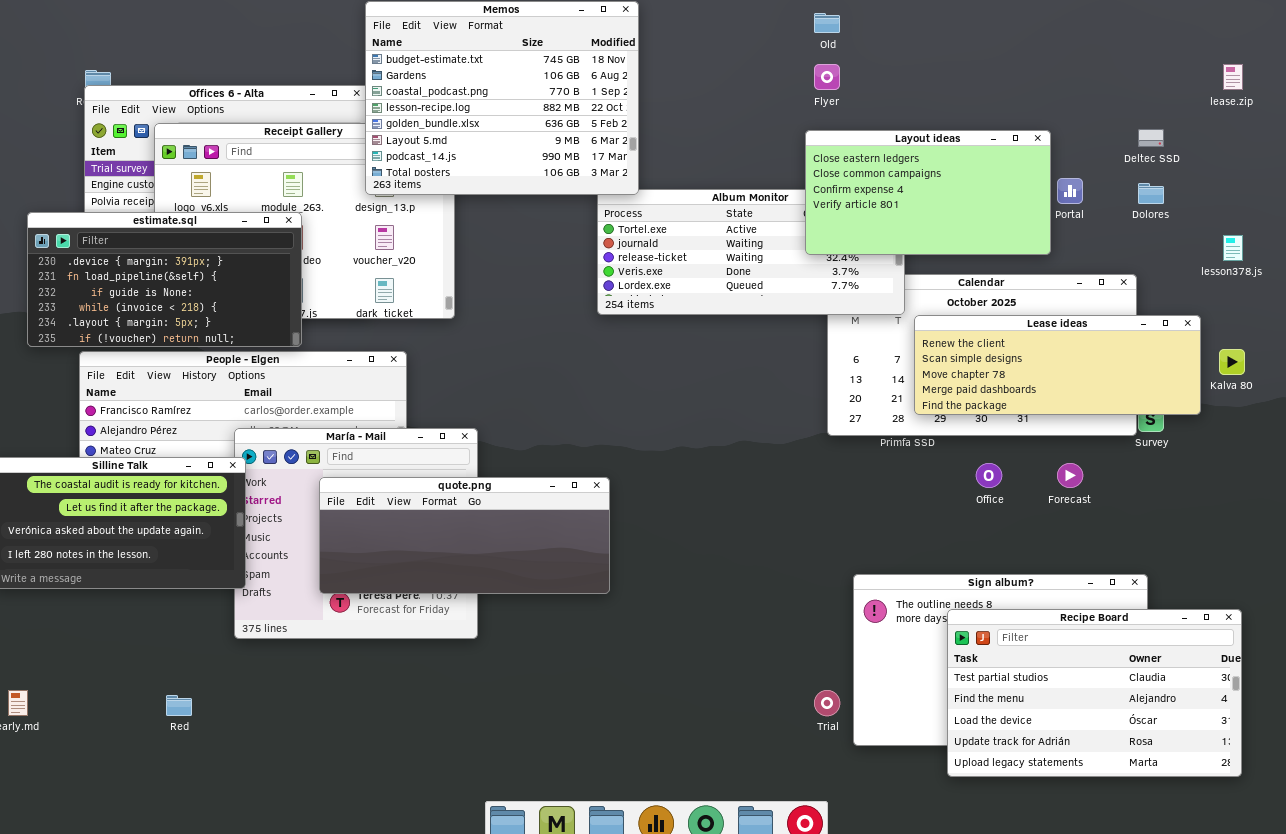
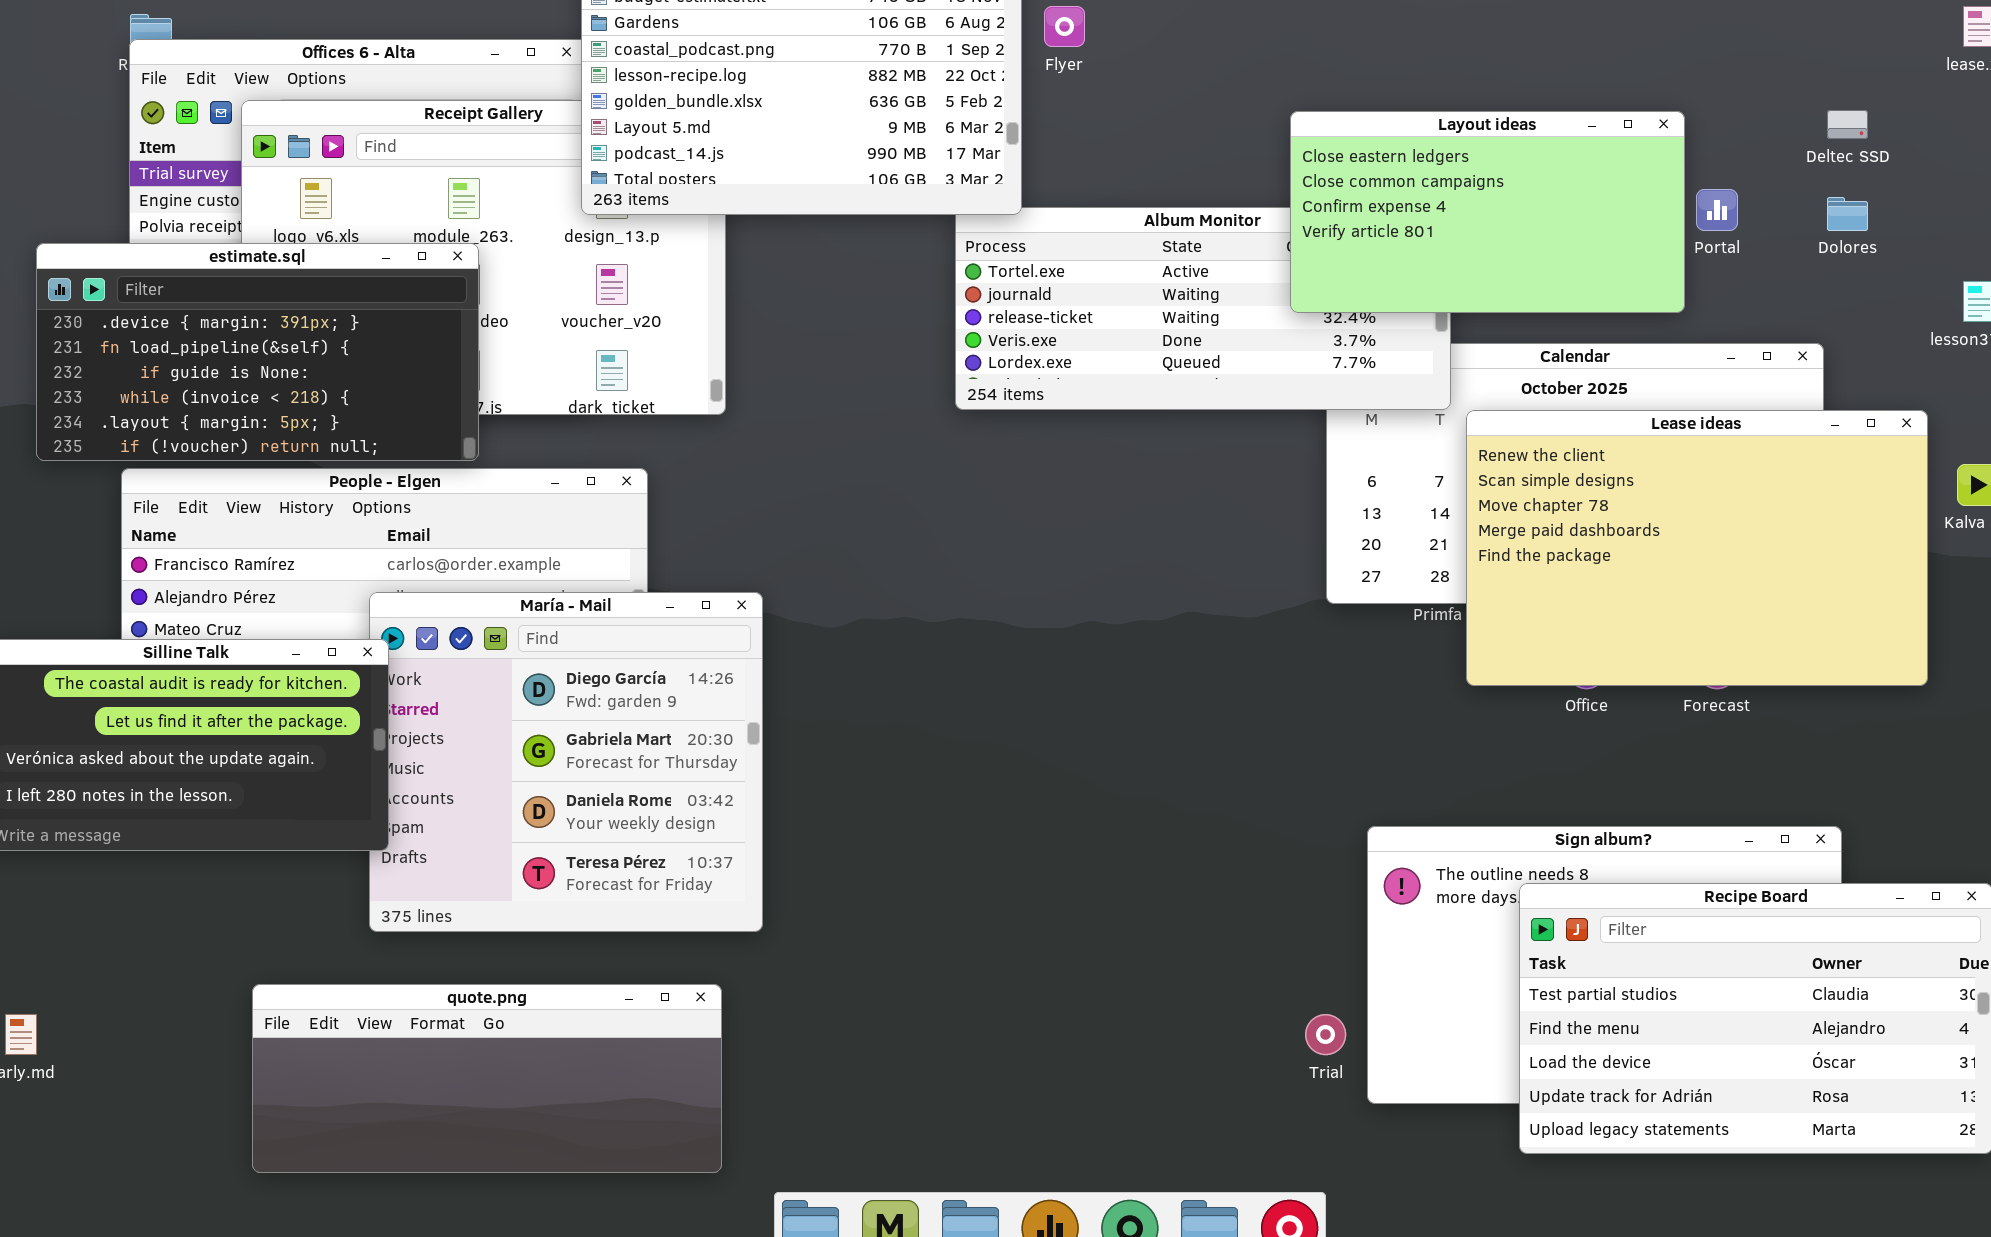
Flyer: [814,64,840,90] -> [1044,6,1085,47], moved
Lease ideas: [914,315,1201,415] -> [1466,410,1928,686], resized
quote.png: [319,477,610,594] -> [252,984,722,1173], moved

